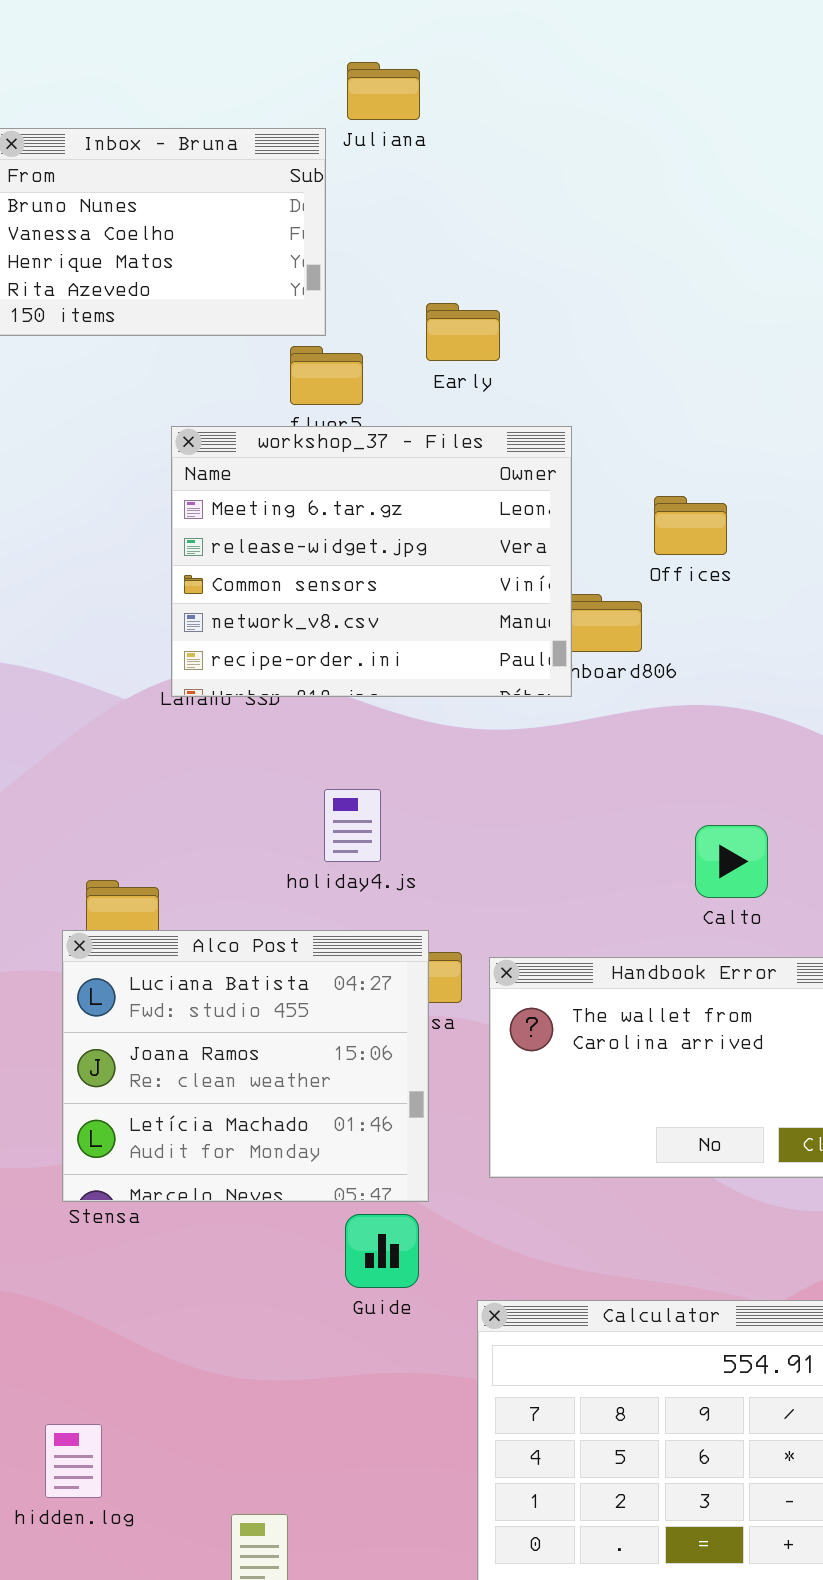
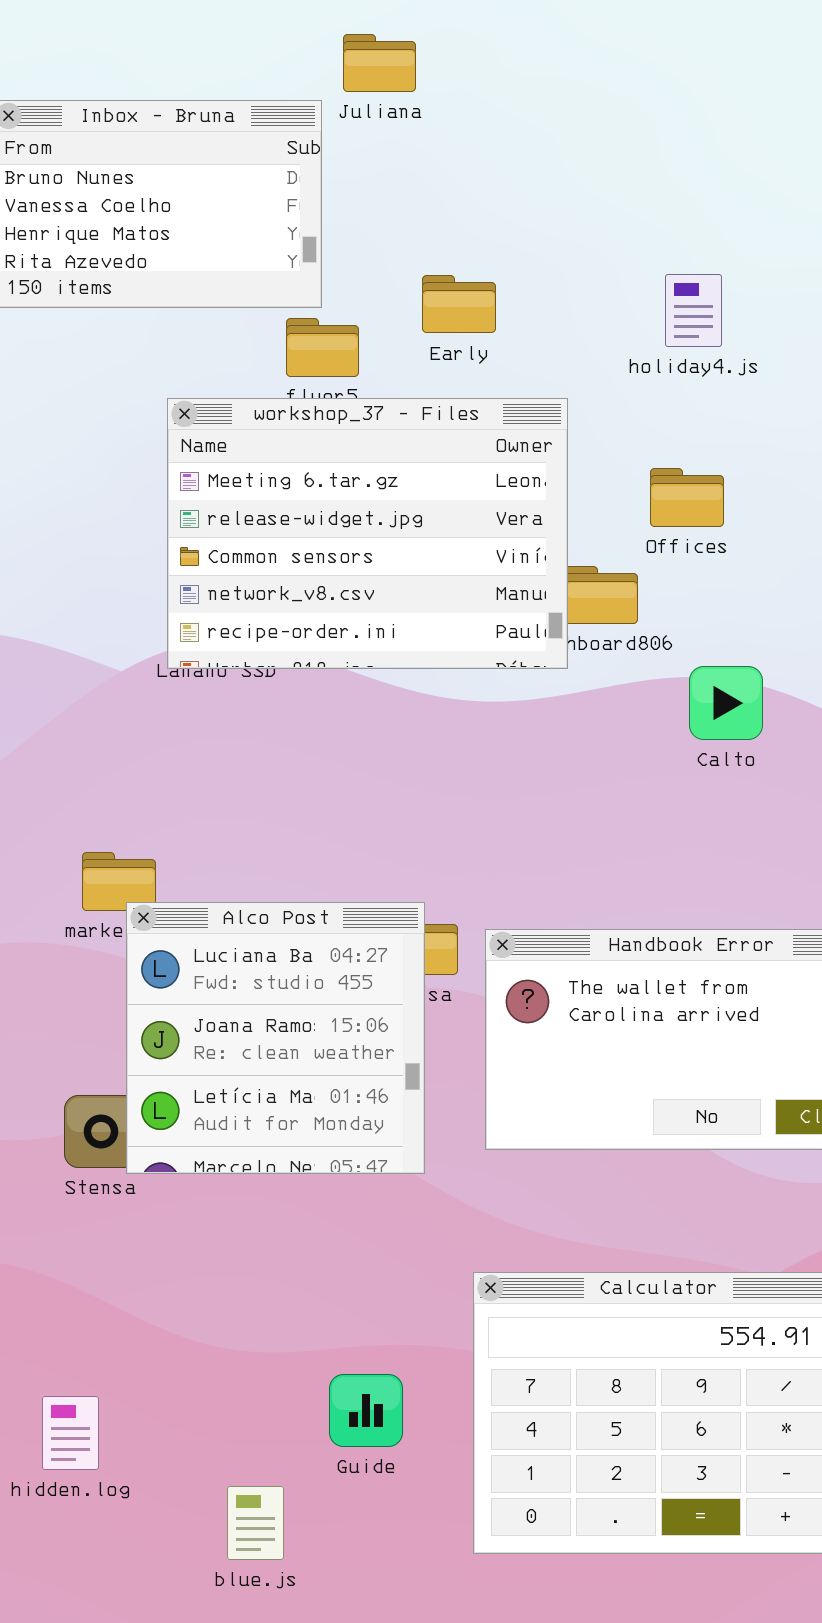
holiday4.js: [324,789,381,862] -> [665,274,722,347], moved
Calto: [695,825,768,898] -> [689,666,763,740], moved
Alco Post: [62,930,429,1202] -> [126,902,425,1174], resized
Guide: [345,1214,419,1288] -> [329,1374,403,1447], moved

